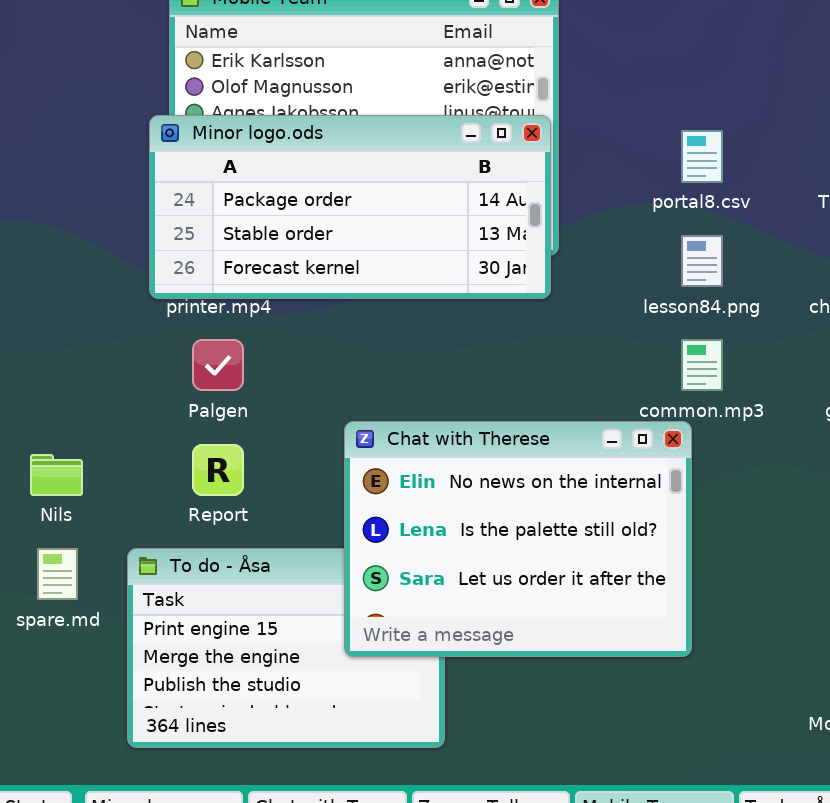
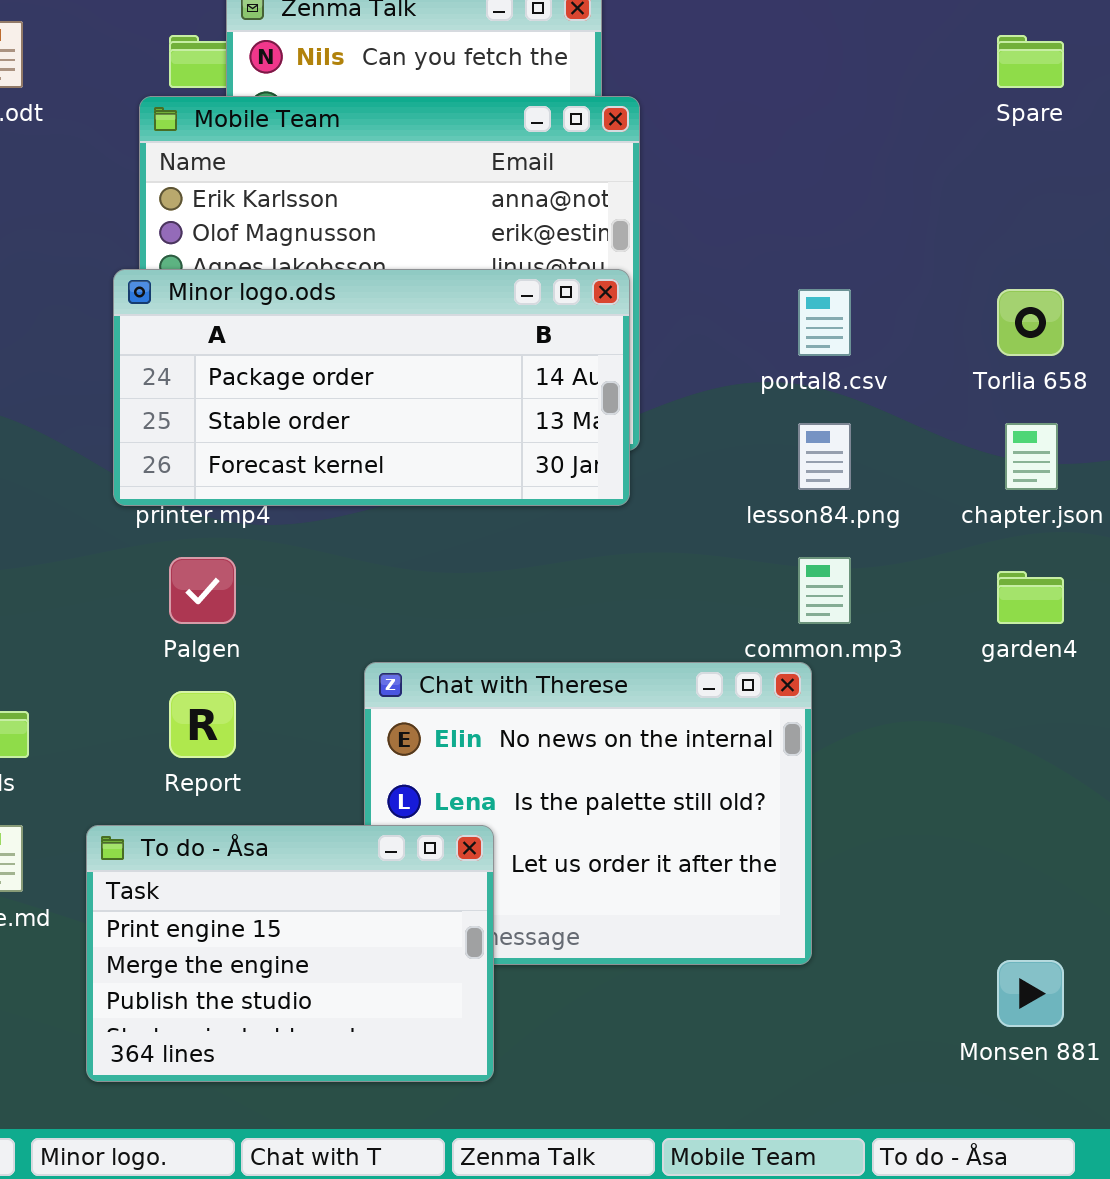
To do - Åsa: [127,548,445,748] -> [86,825,494,1082], raised

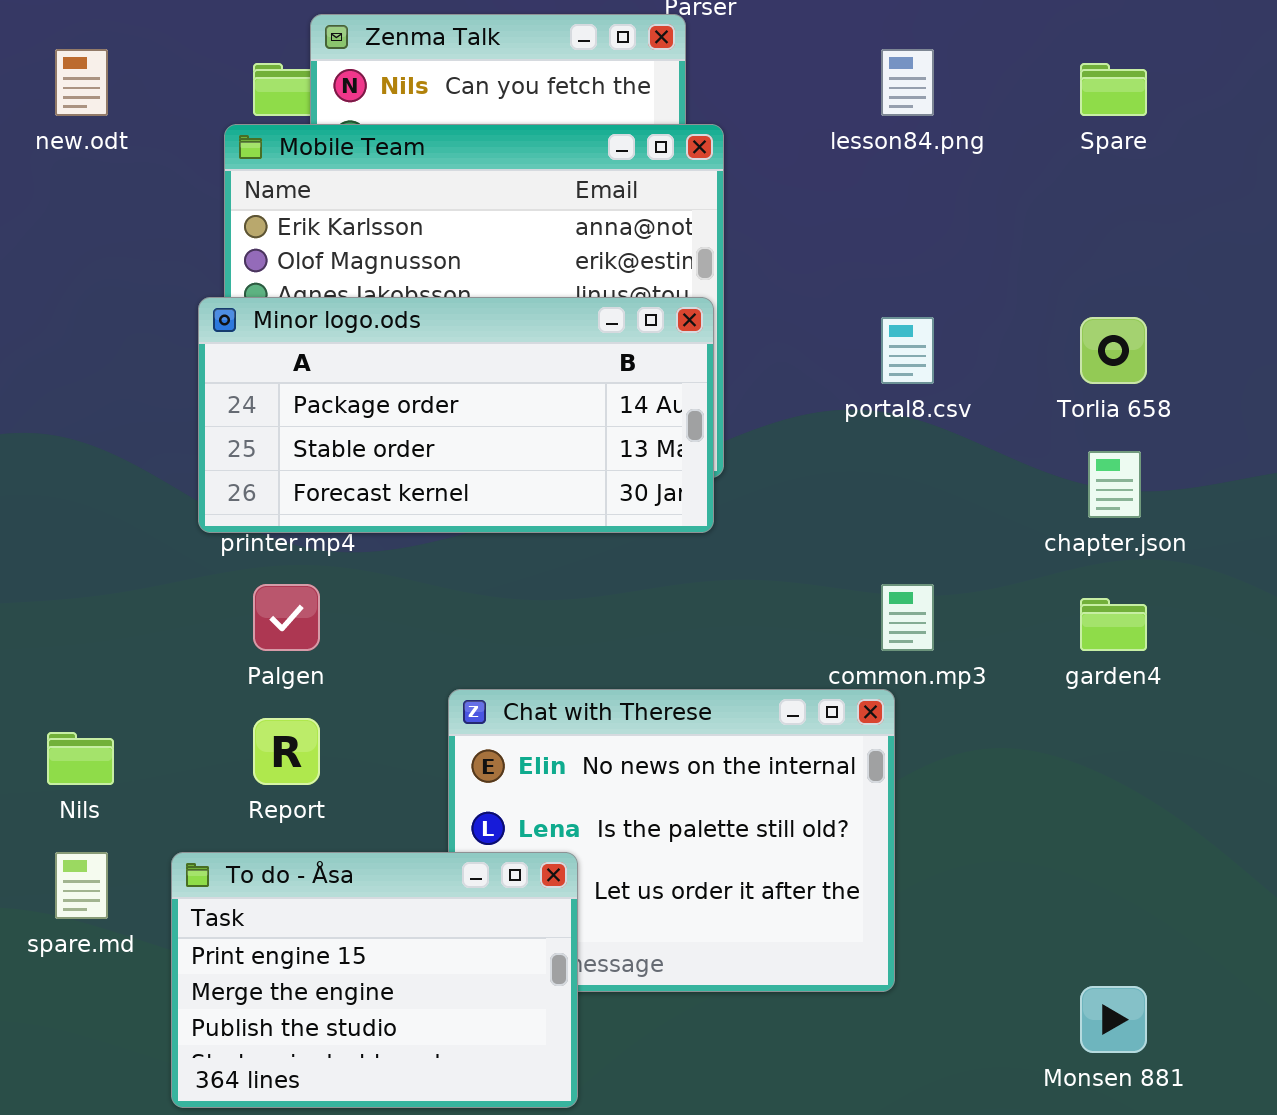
lesson84.png: [798,423,851,490] -> [881,49,934,116], moved

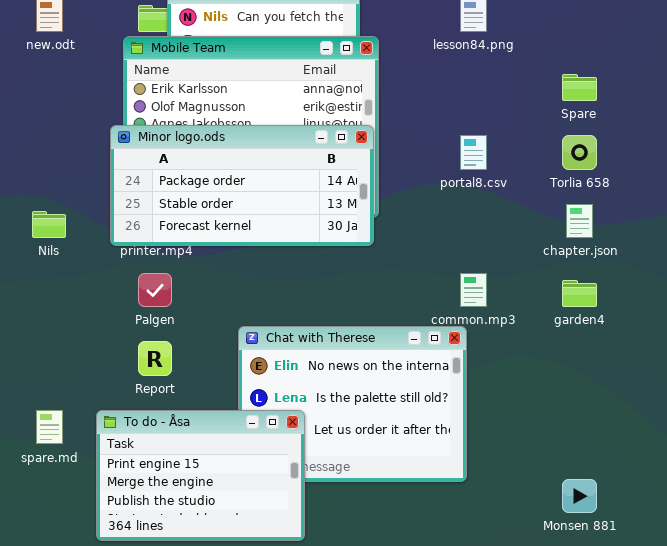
Spare: [1080,63,1147,116] -> [562,74,597,101], moved
Nils: [47,732,114,785] -> [32,211,66,238], moved

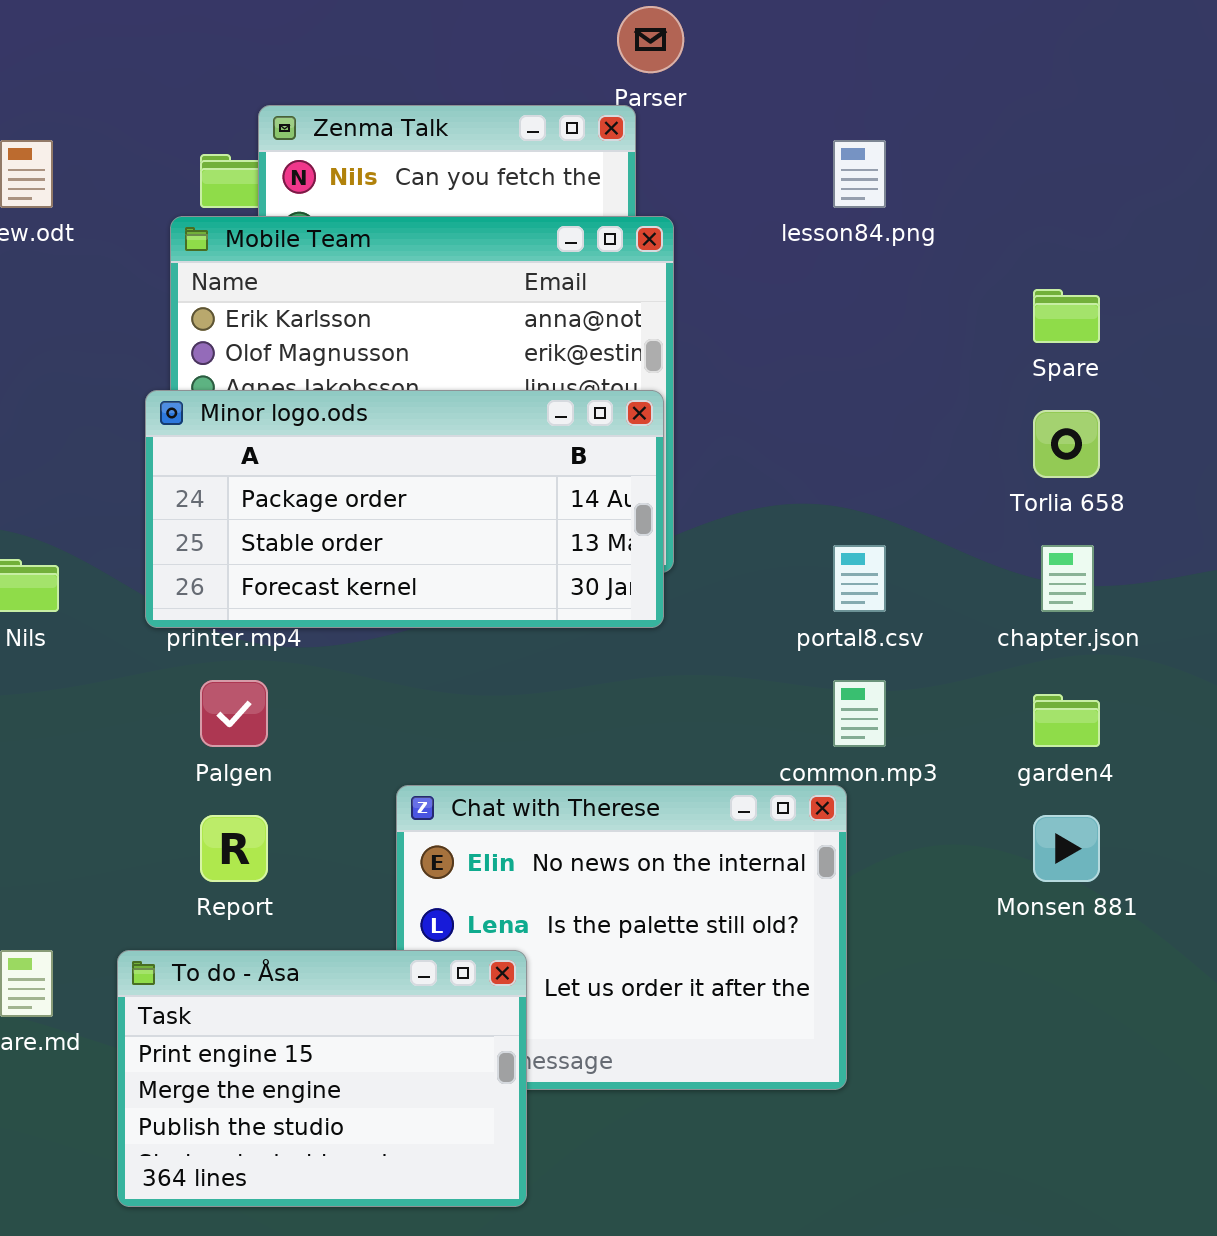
portal8.csv: [460,135,487,170] -> [833,545,886,612], moved
Monsen 881: [562,479,597,513] -> [1033,815,1100,882], moved

